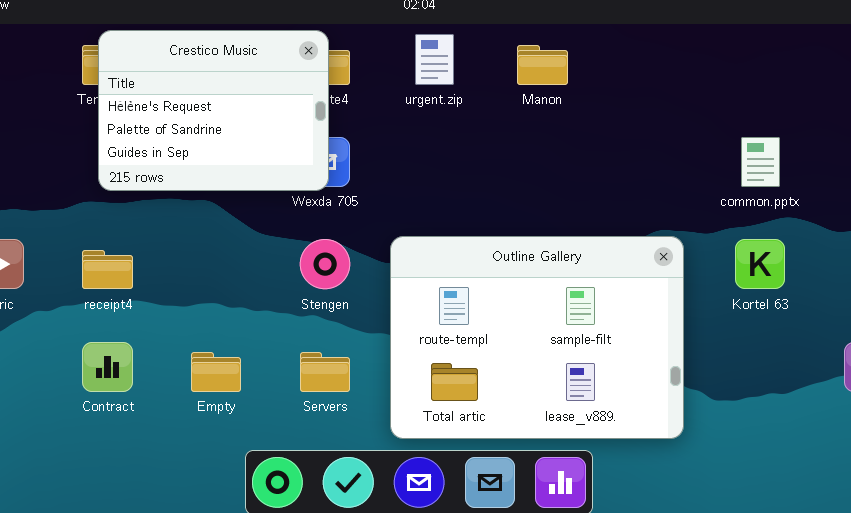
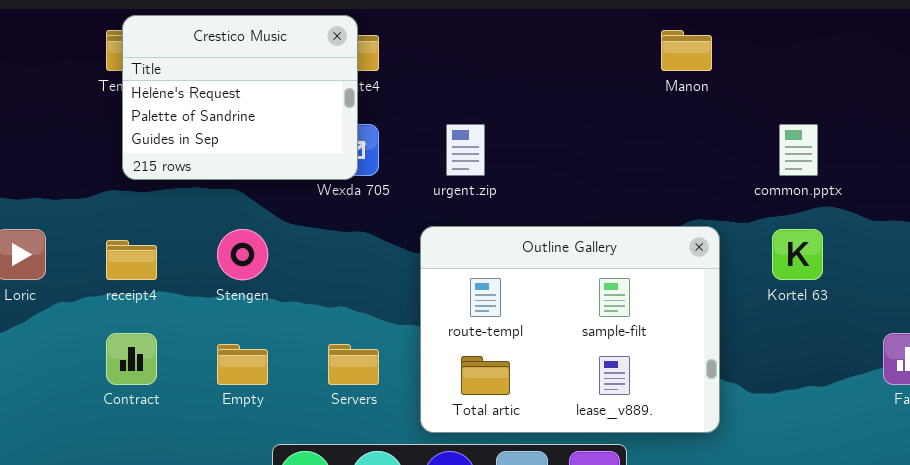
urgent.zip: [415,34,454,85] -> [446,124,485,176], moved
Manon: [517,45,568,85] -> [661,30,712,71], moved
Stengen: [300,239,350,289] -> [217,229,268,280], moved

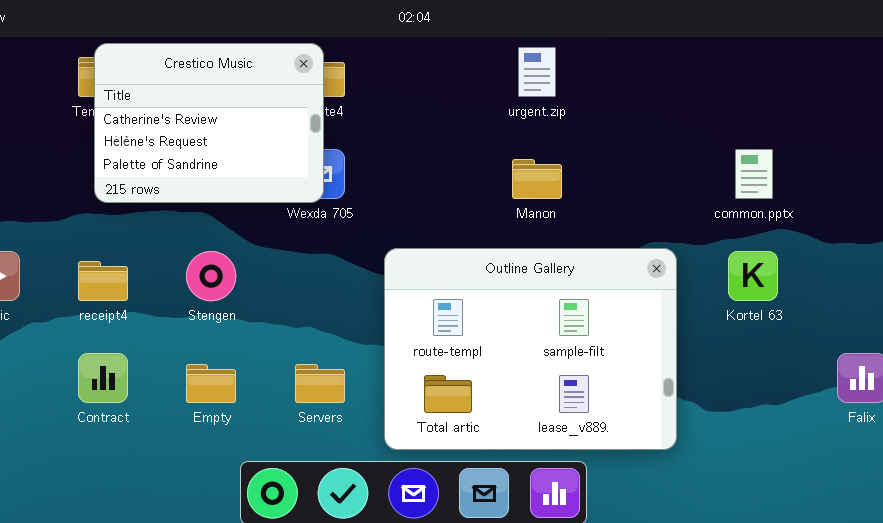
Crestico Music: [122,15,358,180] -> [94,43,324,203], scrolled up 1 row
Manon: [661,30,712,71] -> [512,159,562,199], moved
urgent.zip: [446,124,485,176] -> [518,47,556,97], moved

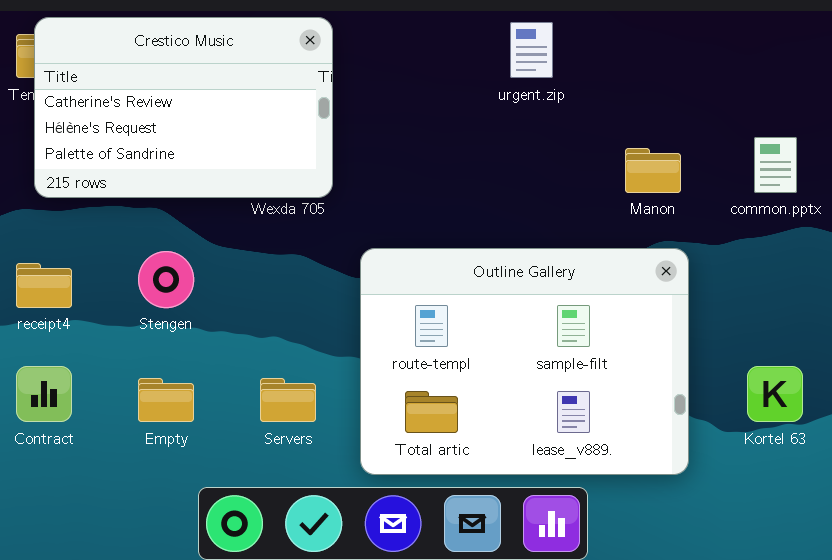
Crestico Music: [94,43,324,203] -> [34,17,333,198], resized
Manon: [512,159,562,199] -> [625,148,681,193], moved
Kortel 63: [728,251,778,301] -> [747,366,803,422], moved

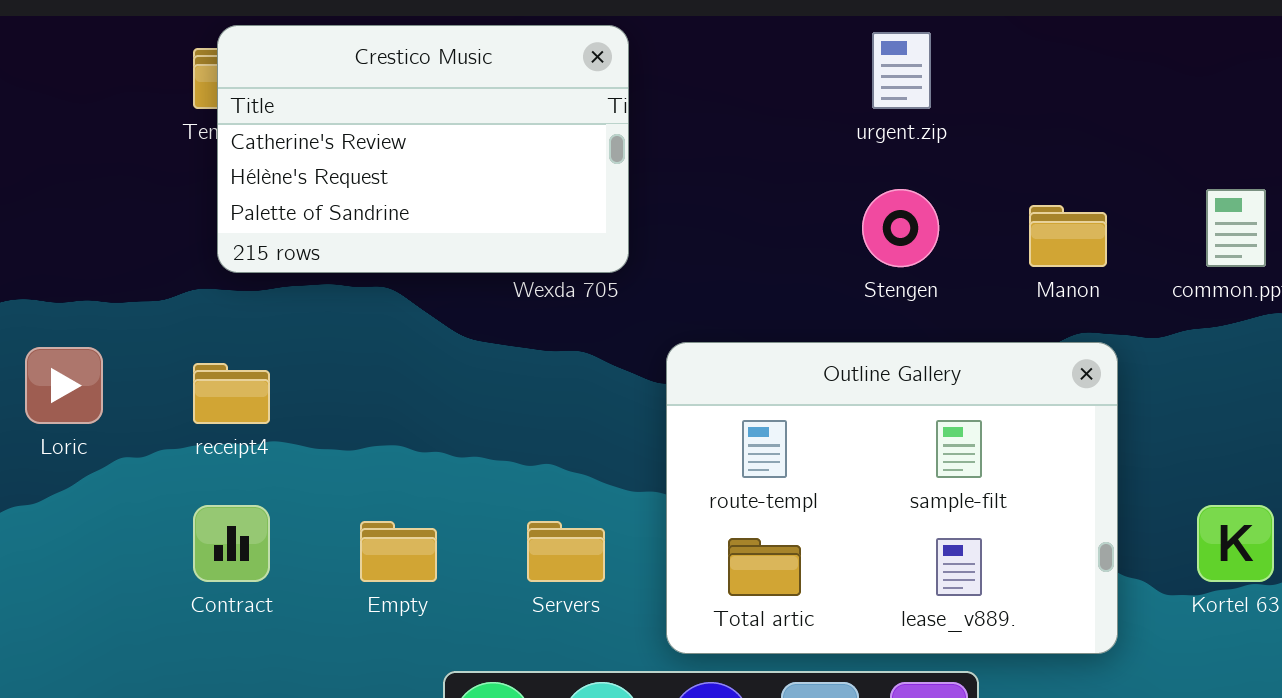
Stengen: [138,251,194,308] -> [862,189,939,267], moved

